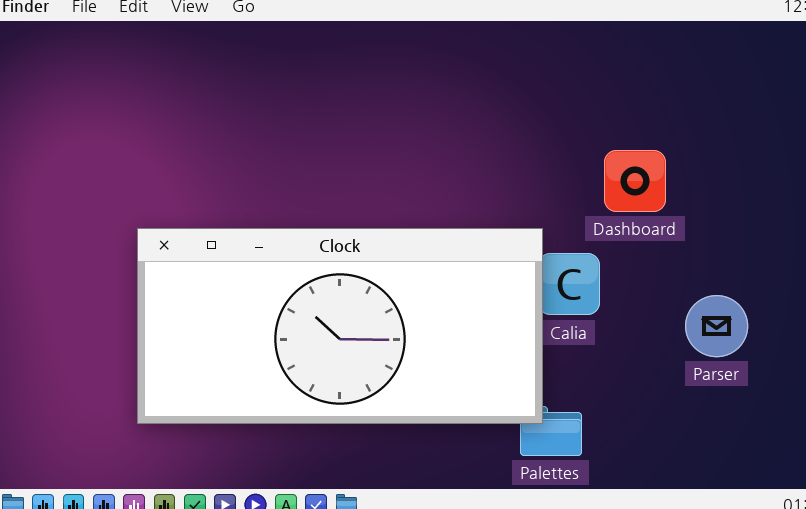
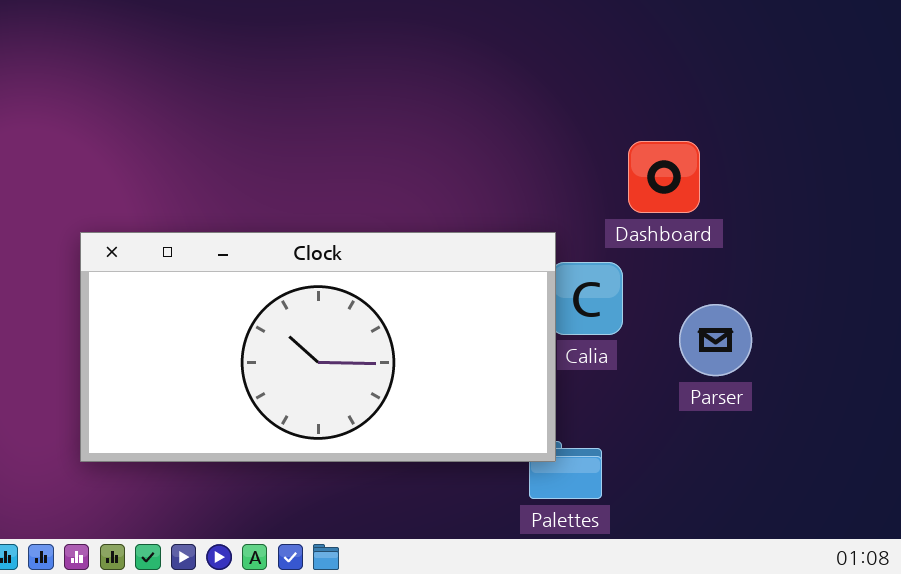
Parser: [685,295,748,357] -> [679,304,752,376], moved

